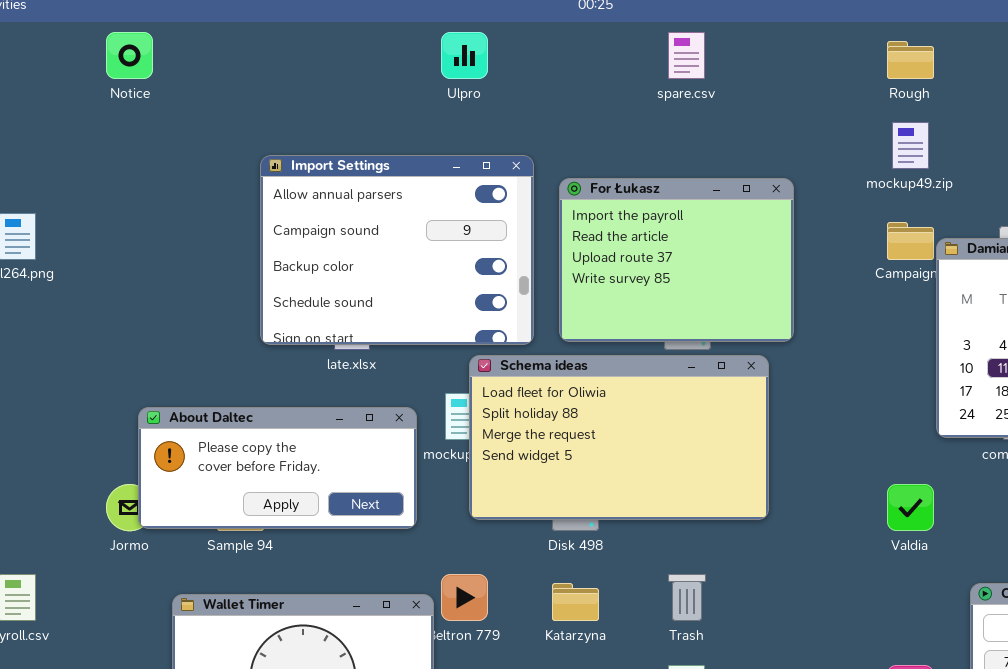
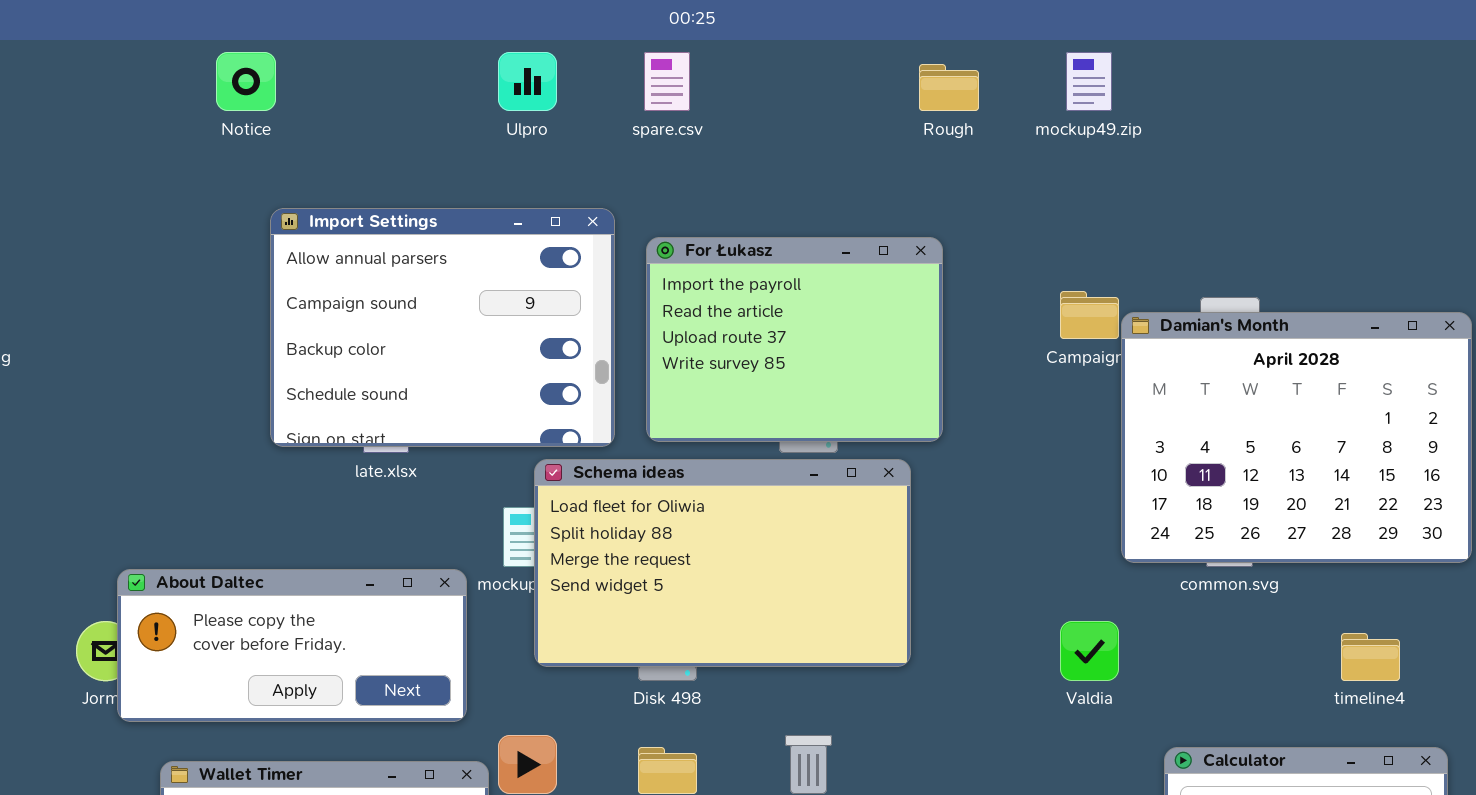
Notice: [106,32,153,79] -> [216,52,276,111], moved
spare.csv: [668,32,705,79] -> [644,52,690,111], moved
Rough: [887,41,934,79] -> [919,64,979,111], moved
mockup49.zip: [892,122,929,169] -> [1066,52,1112,111], moved
About Daltec: [138,407,417,529] -> [117,569,467,722], moved

